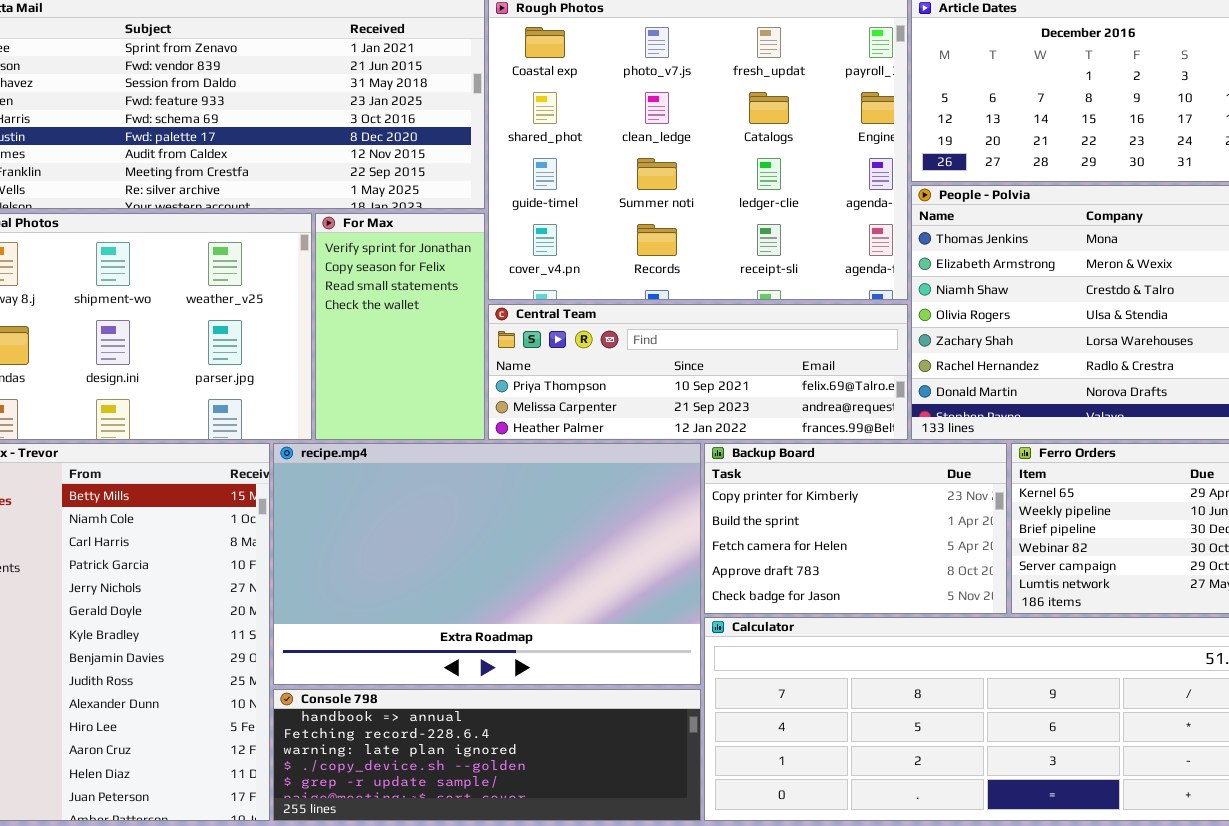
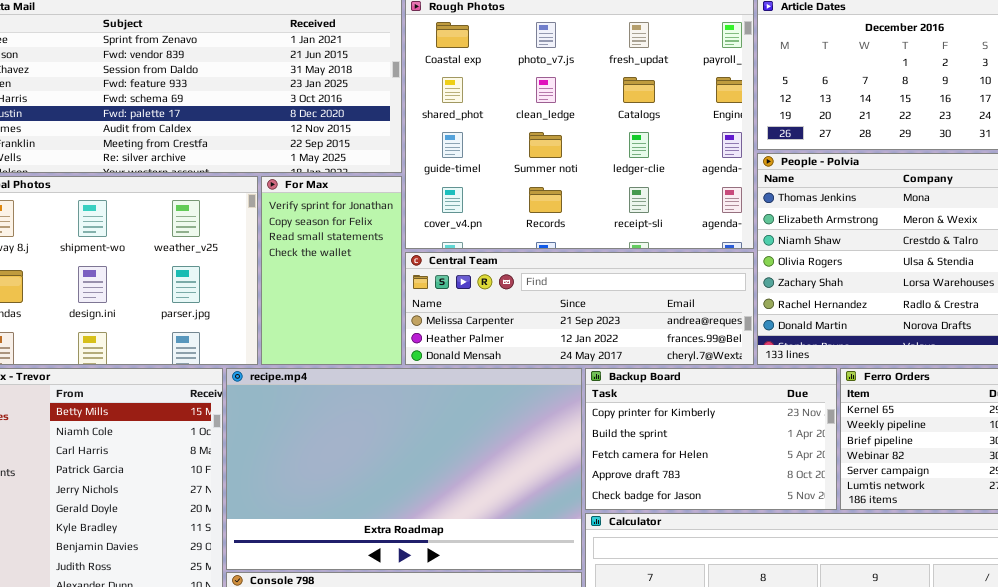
Central Team: [488,304,908,440] -> [405,252,754,365], scrolled down 1 row

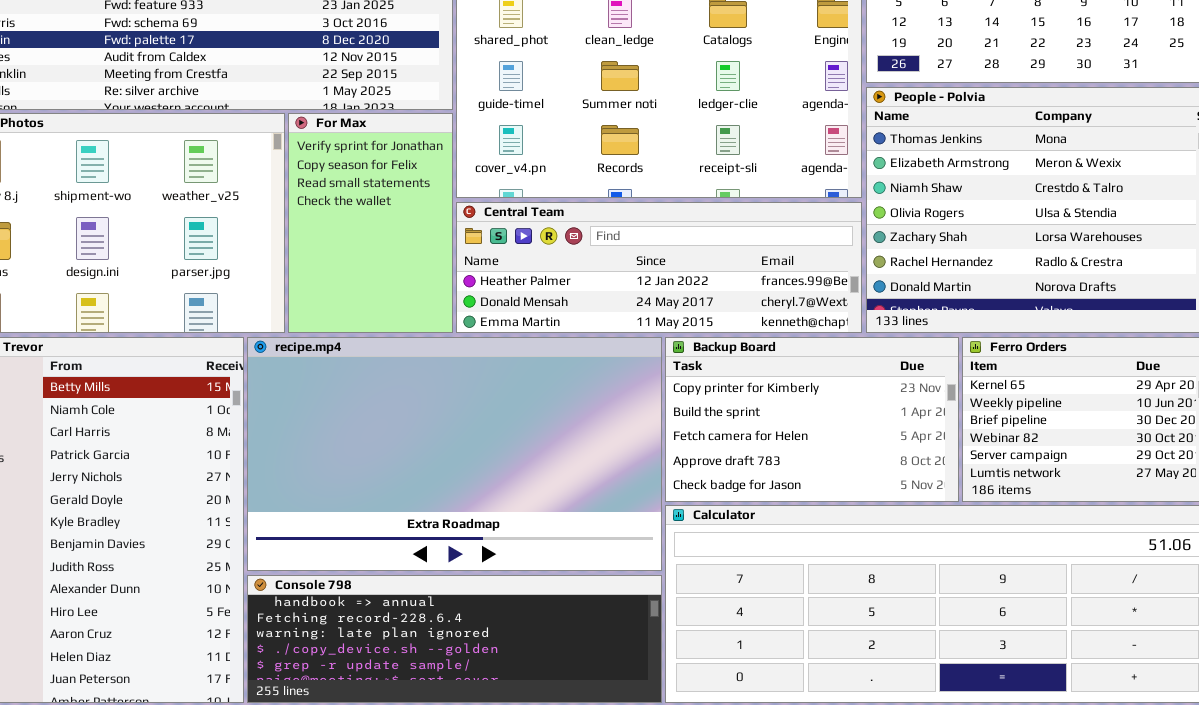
Central Team: [405,252,754,365] -> [456,202,862,333], scrolled down 1 row

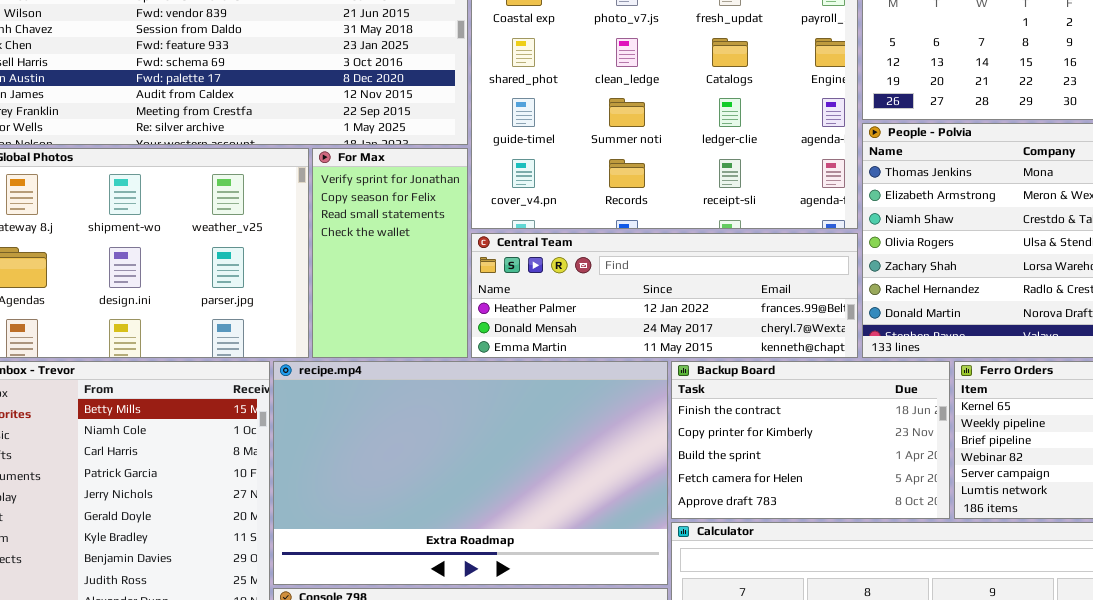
Backup Board: [665,337,959,502] -> [671,361,950,519], scrolled up 1 row

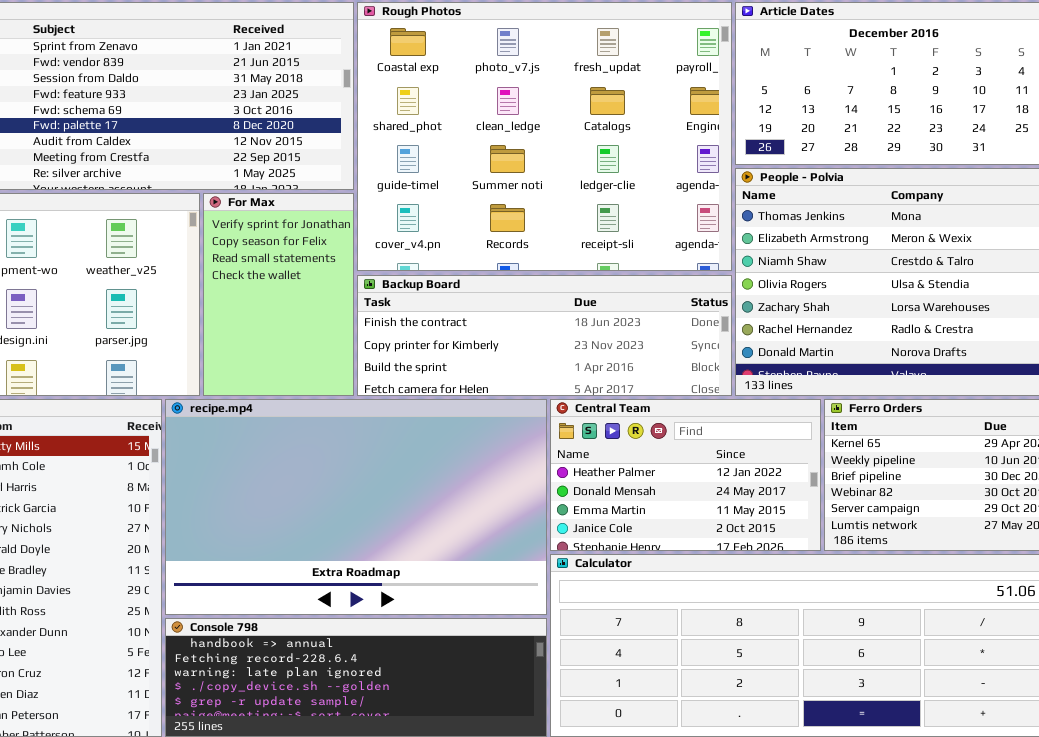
Central Team: [471,233,858,358] -> [550,399,821,551], moved, resized
Backup Board: [671,361,950,519] -> [357,275,732,396], moved, resized

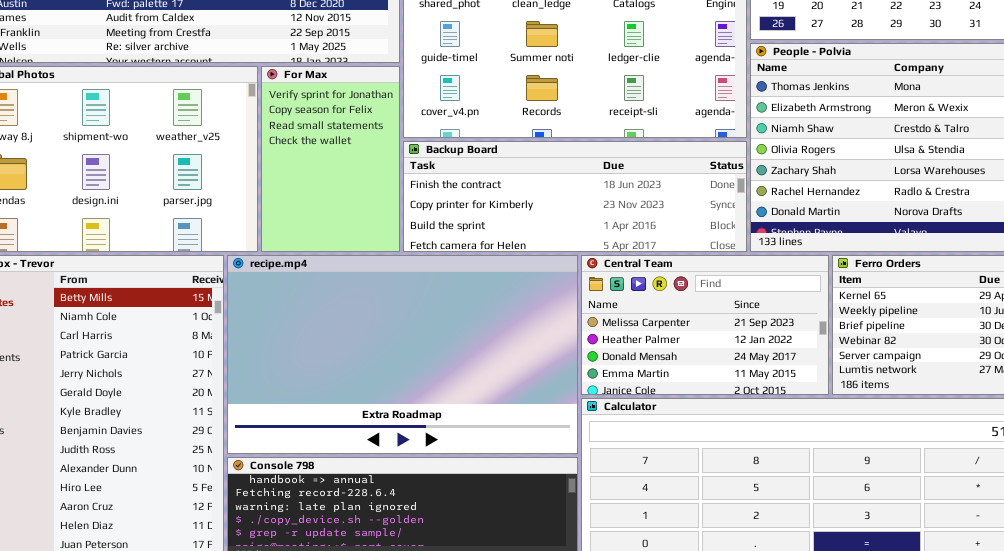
Central Team: [550,399,821,551] -> [581,255,829,395], scrolled up 1 row

